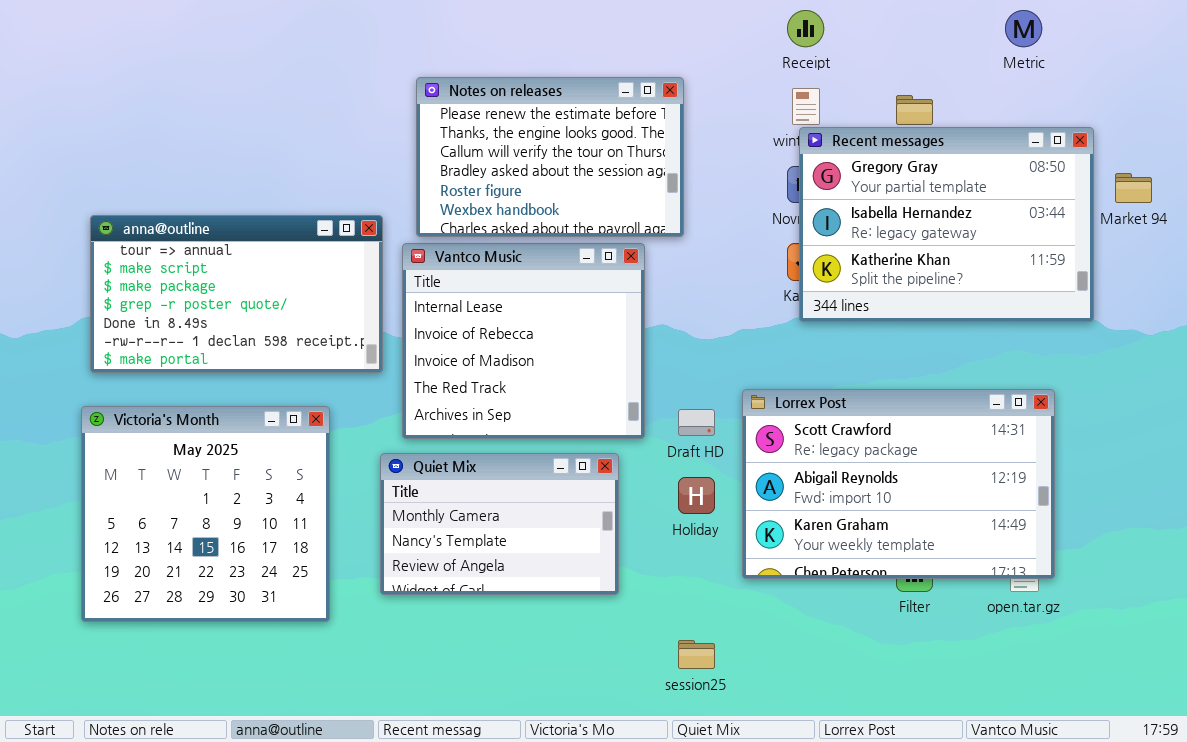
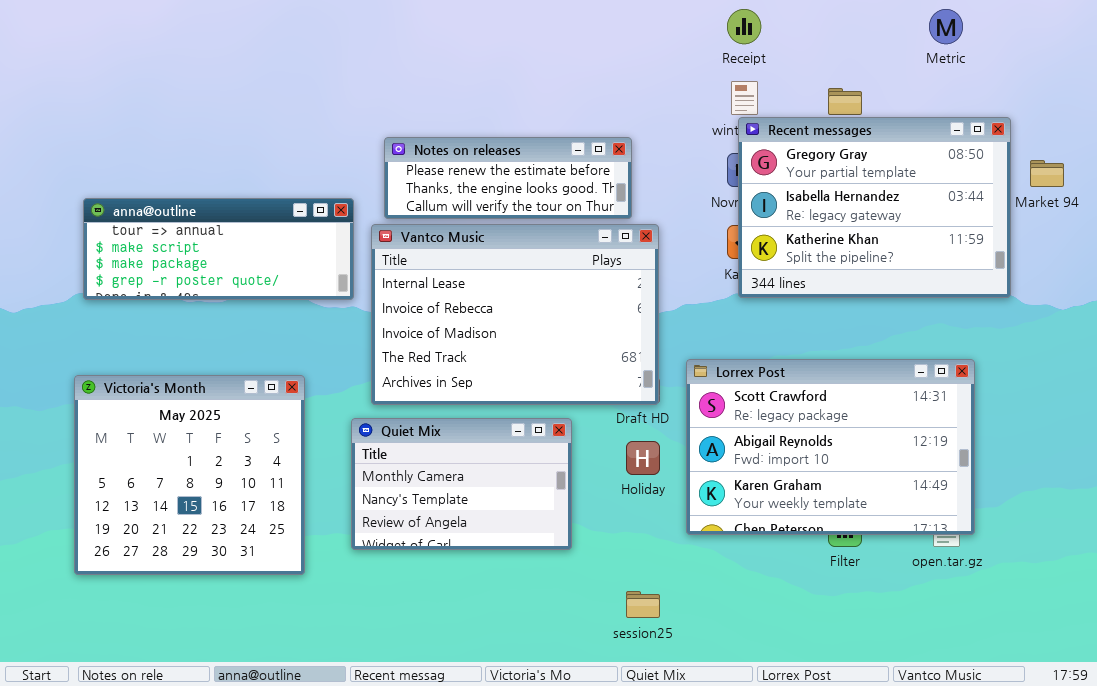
Notes on releases: [416,77,684,237] -> [384,137,632,219], resized
anna@outline: [90,215,383,373] -> [83,198,354,300], resized
Vantco Music: [402,243,645,439] -> [371,224,659,405], resized

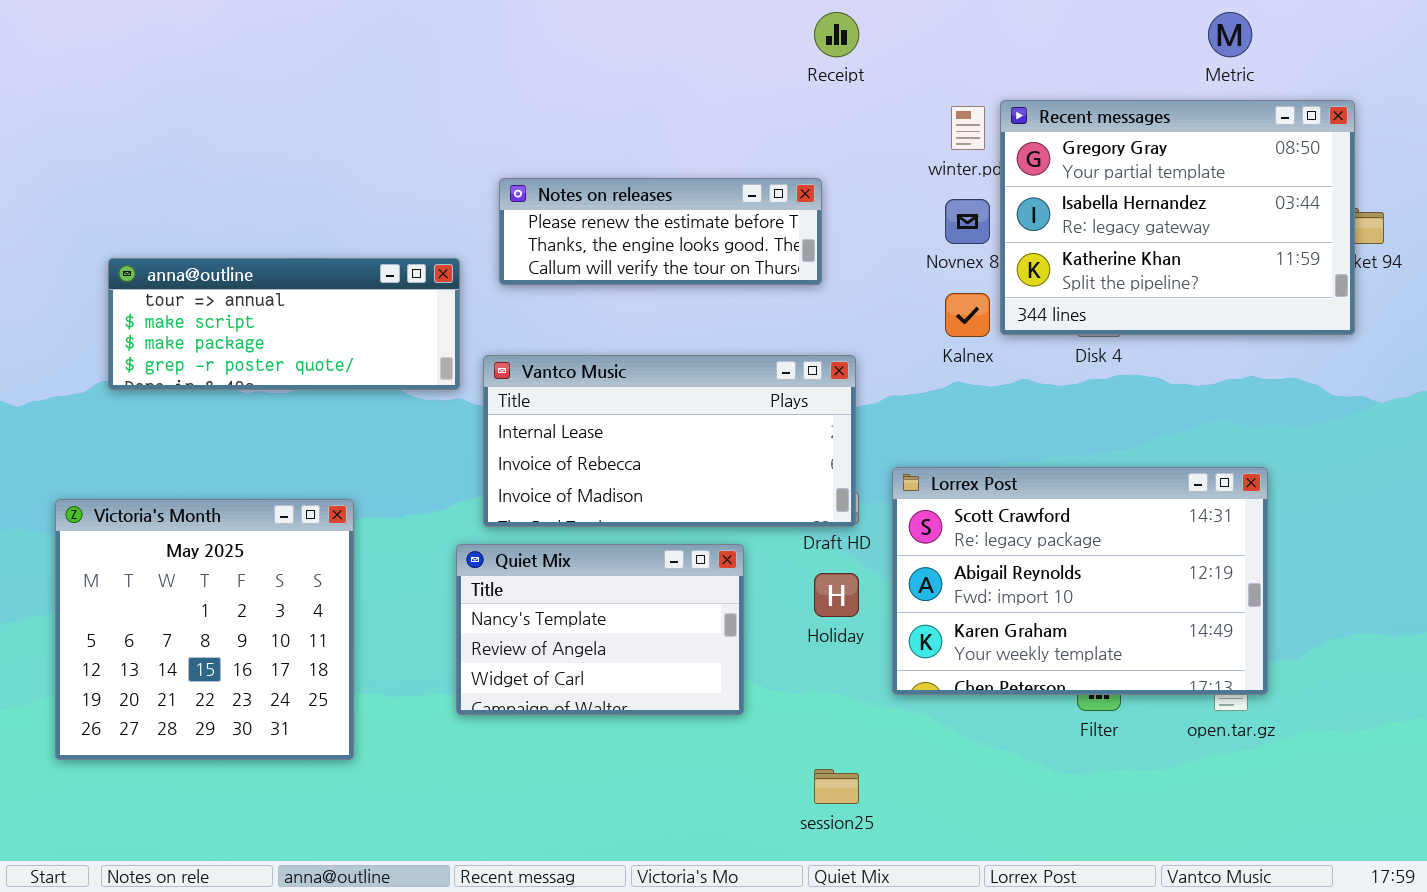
Receipt: [727,9,761,44] -> [814,12,859,57], moved
Recent messages: [738,117,1011,298] -> [1000,100,1355,335], moved
Vantco Music: [371,224,659,405] -> [483,355,856,527], resized
Victoria's Month: [74,375,305,575] -> [55,499,354,760], moved
Quiet Mix: [351,418,572,550] -> [456,544,744,715], scrolled down 1 row

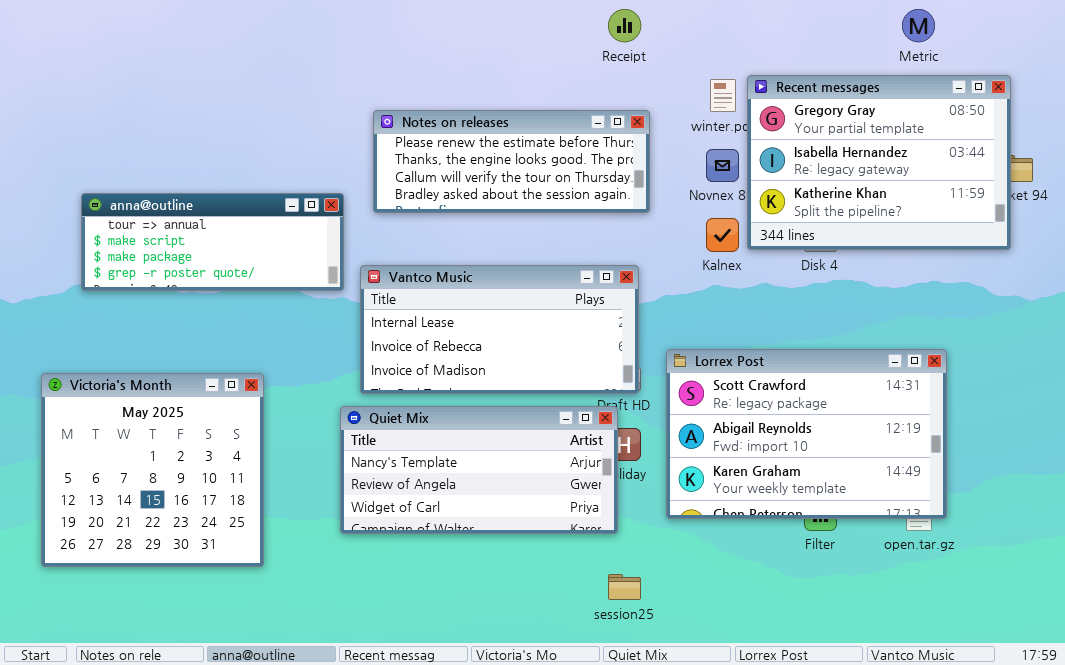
Notes on releases: [499,178,822,285] -> [373,110,650,213], resized
Quiet Mix: [456,544,744,715] -> [340,406,618,534], resized

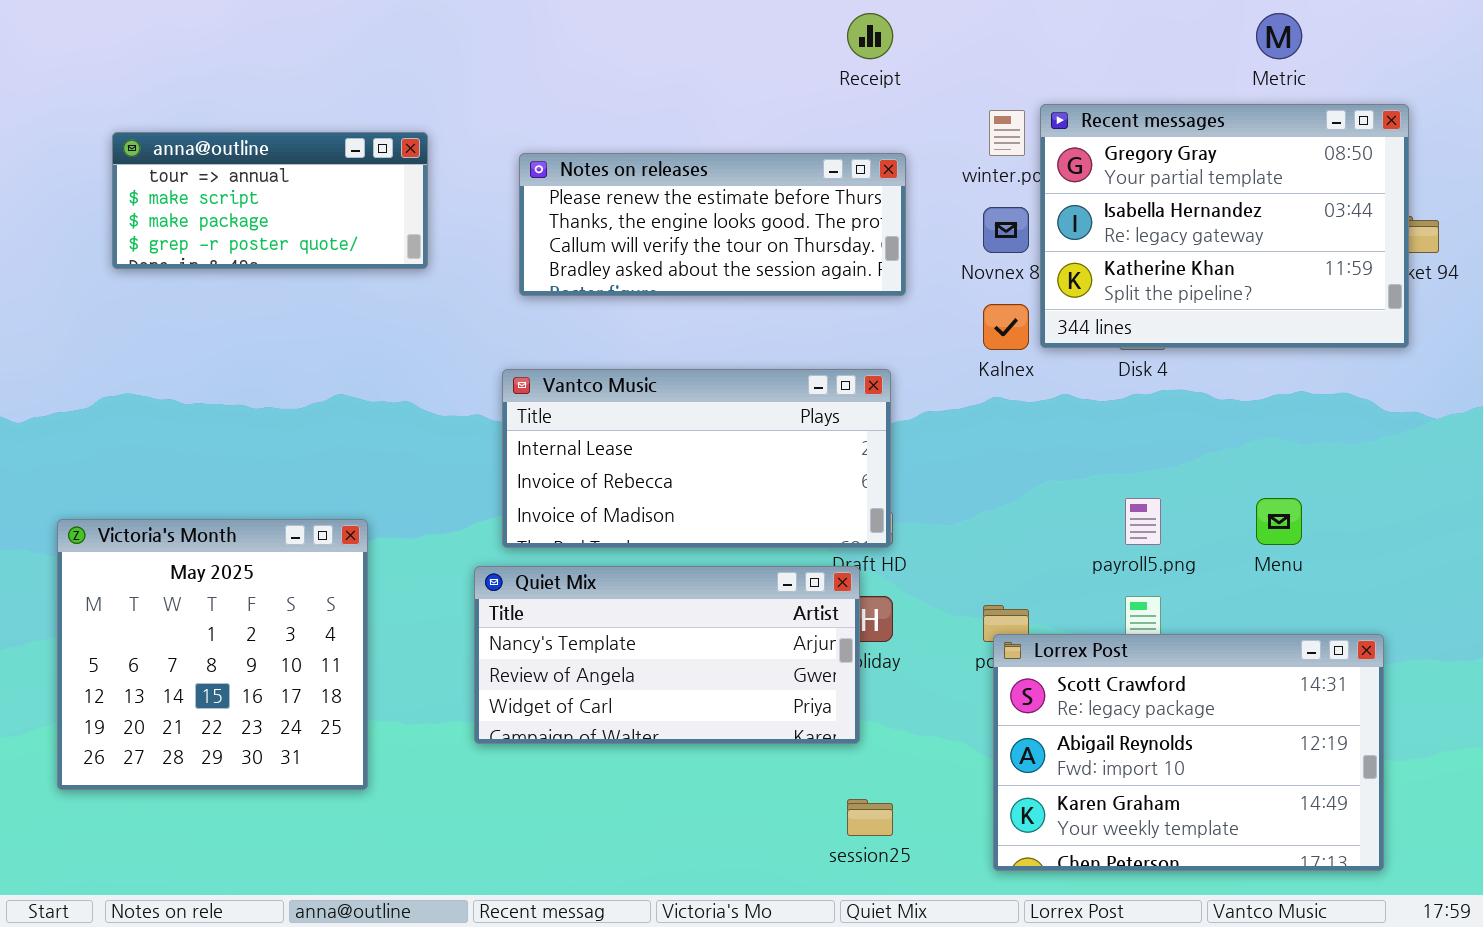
anna@outline: [81,193,344,291] -> [112,132,428,269], moved, resized
Lorrex Post: [666,349,947,519] -> [993,634,1384,871], moved

